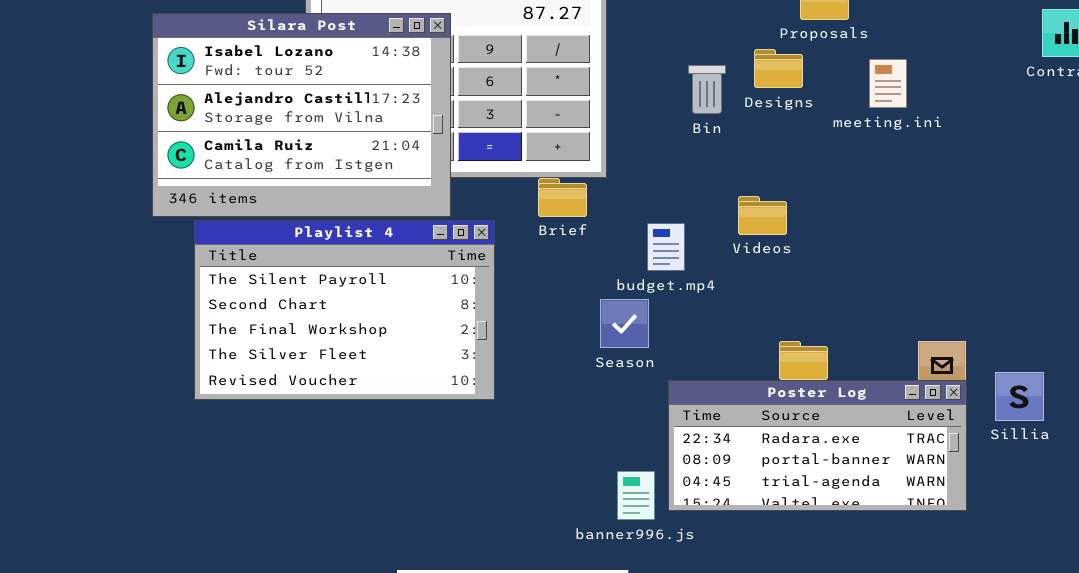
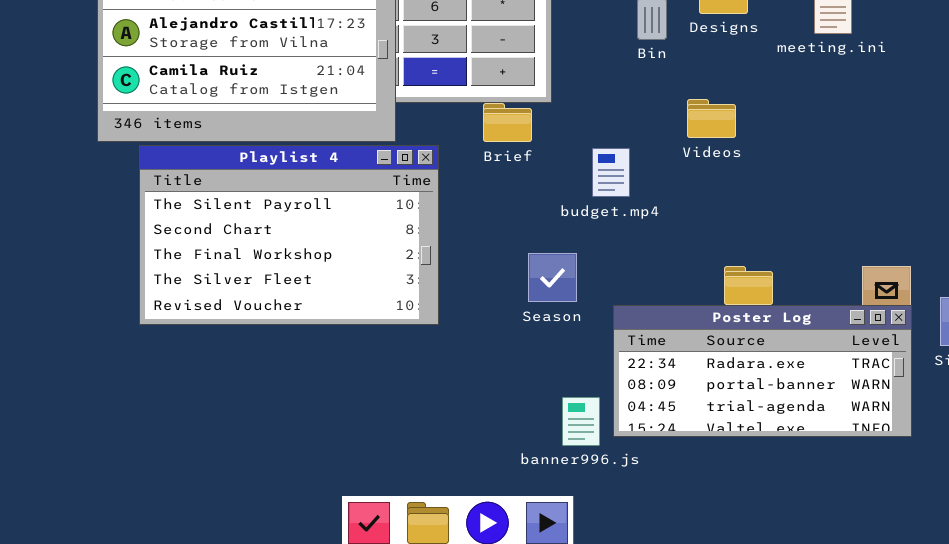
Videos: [738,196,787,235] -> [687,99,736,138], moved
Season: [600,299,649,348] -> [528,253,577,302], moved

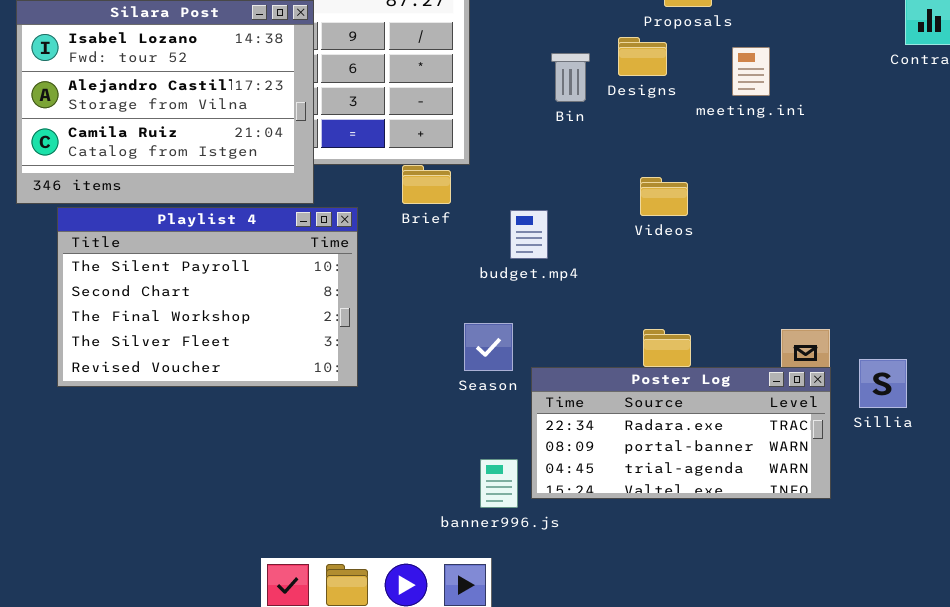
Videos: [687,99,736,138] -> [640,177,688,216], moved
Season: [528,253,577,302] -> [464,323,513,371], moved

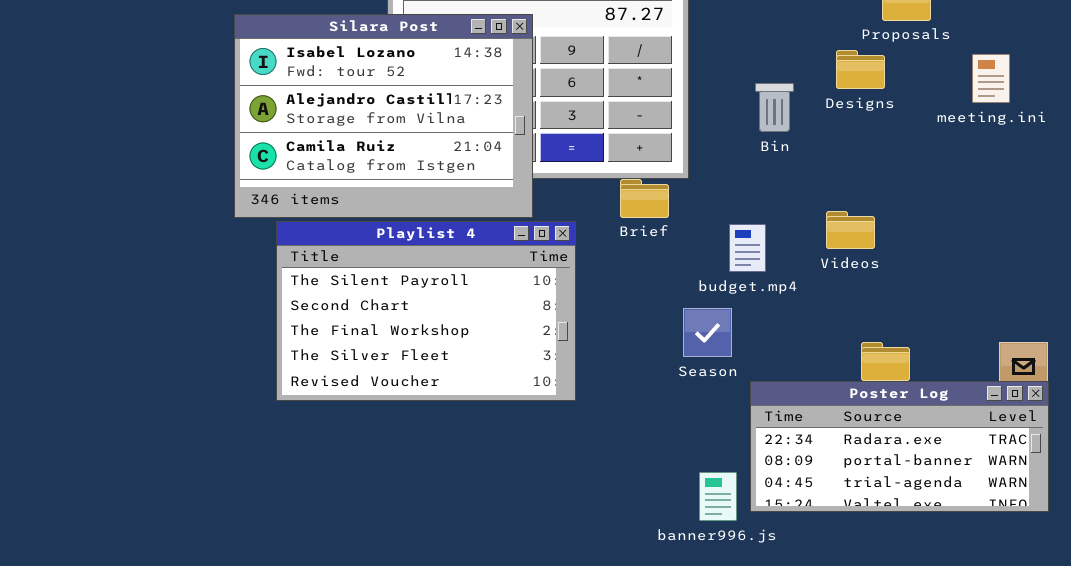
meeting.ini: [732,47,770,96] -> [972,54,1010,103], moved
Bin: [551,53,590,102] -> [755,83,794,132], moved
Videos: [640,177,688,216] -> [826,211,875,249], moved
Season: [464,323,513,371] -> [683,308,732,357], moved

